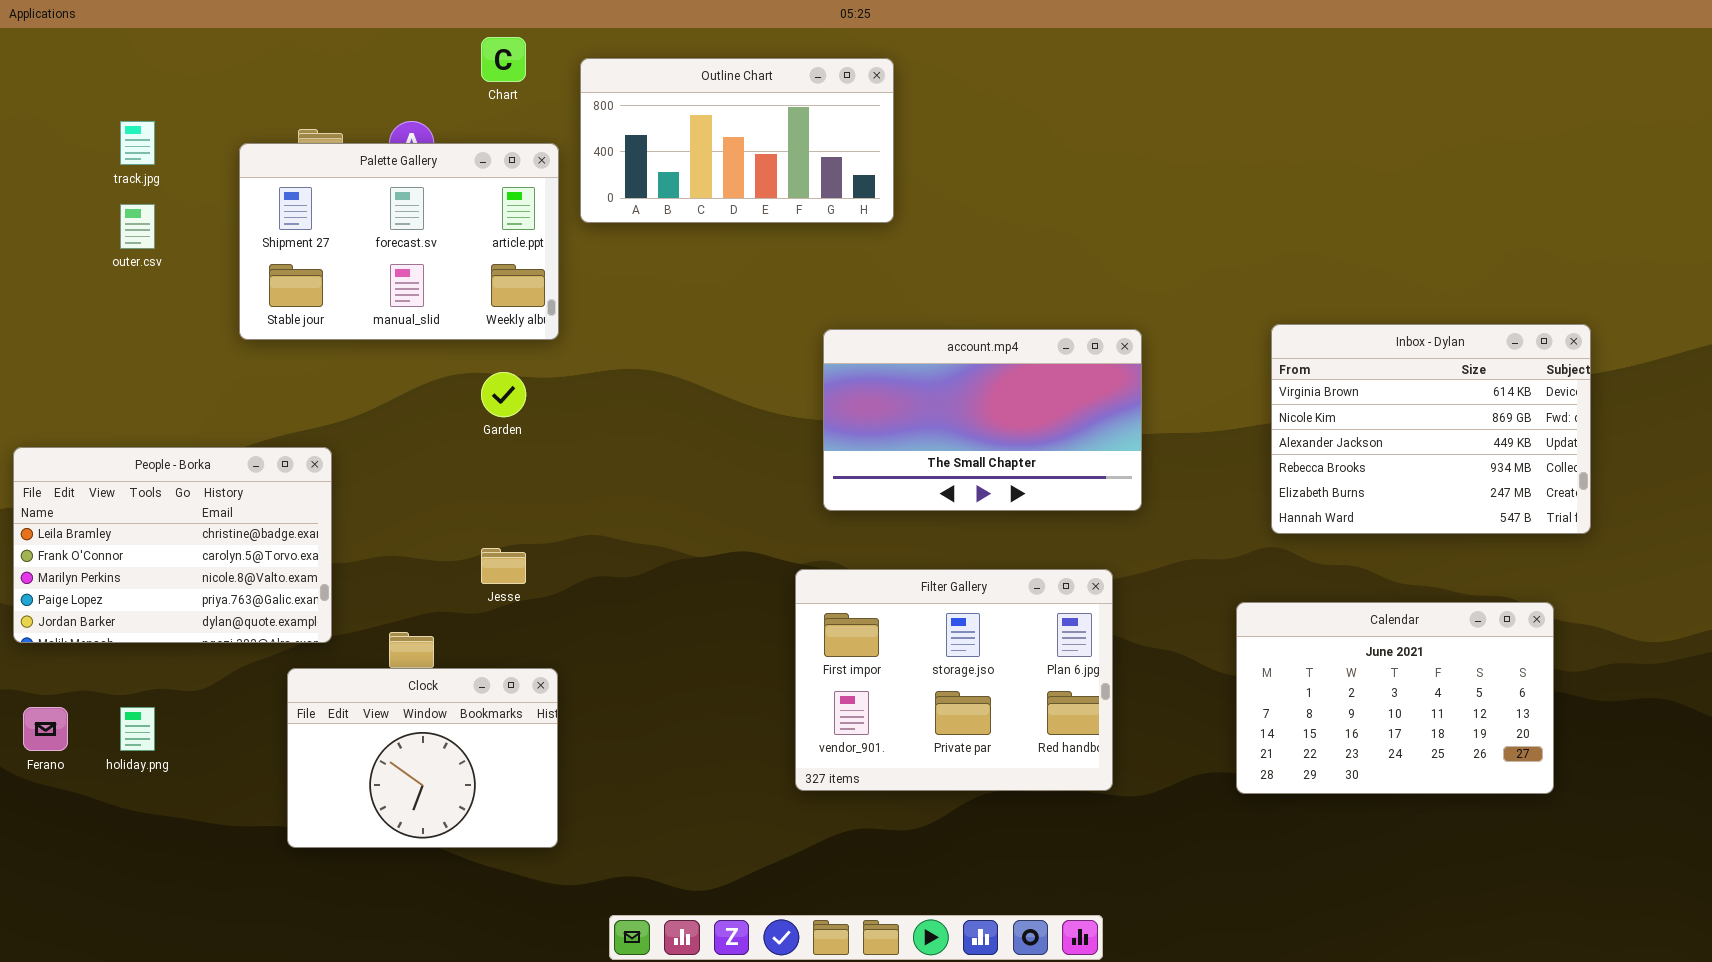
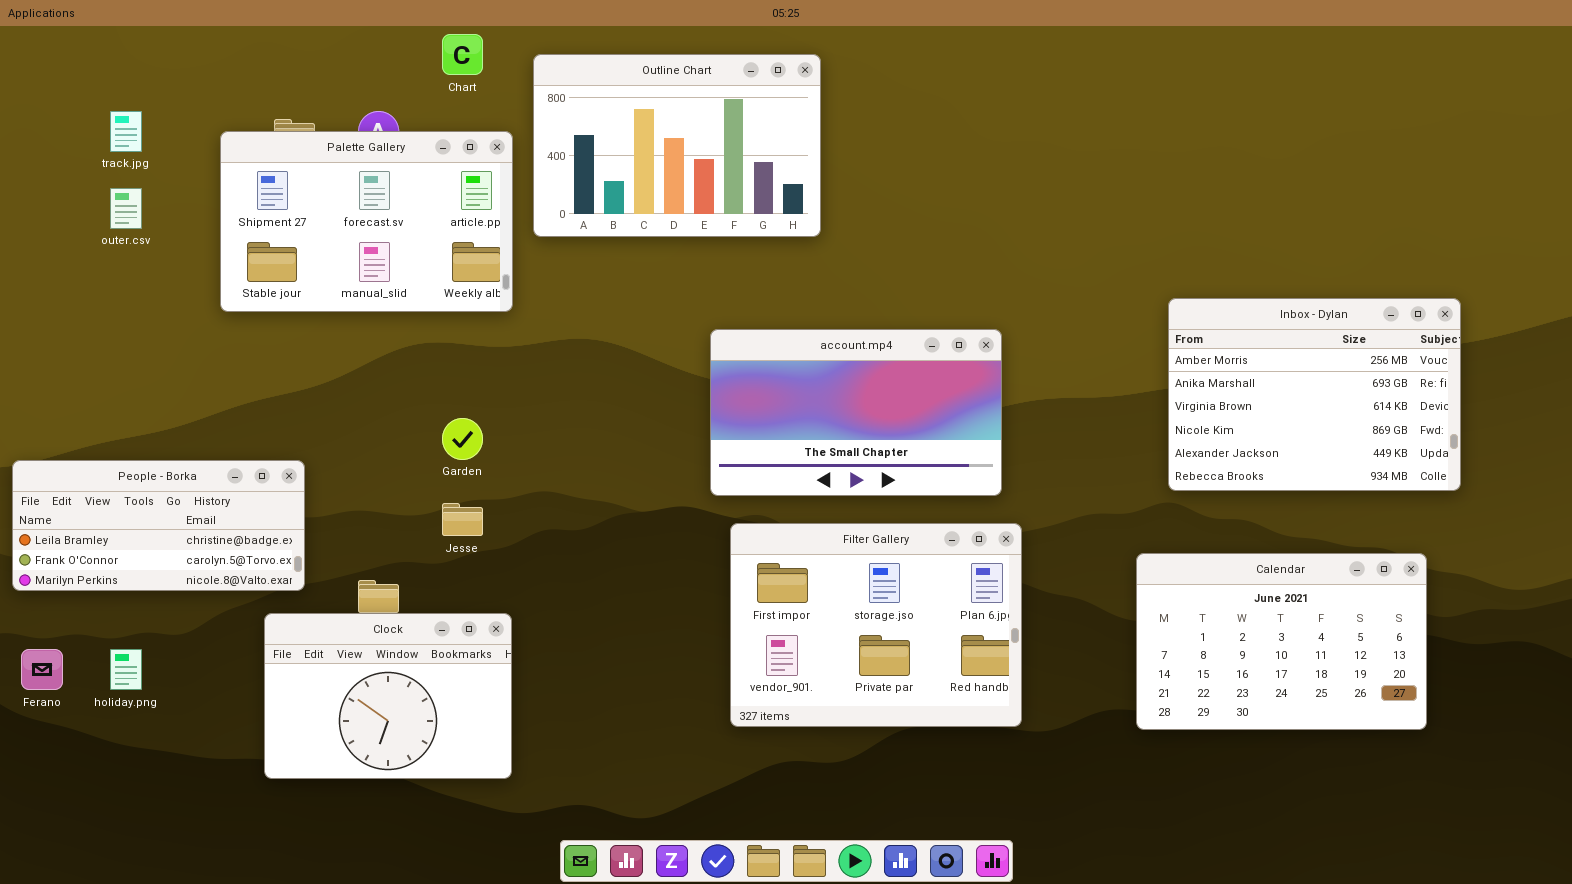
Outline Chart: [580,58,894,223] -> [533,54,821,237], resized
Inbox - Dylan: [1271,324,1591,534] -> [1168,298,1461,491], scrolled up 2 rows
account.mp4: [823,329,1142,511] -> [710,329,1002,496], moved
Garden: [481,372,526,417] -> [442,418,483,460], moved
People - Borka: [13,447,332,643] -> [12,460,305,591], resized

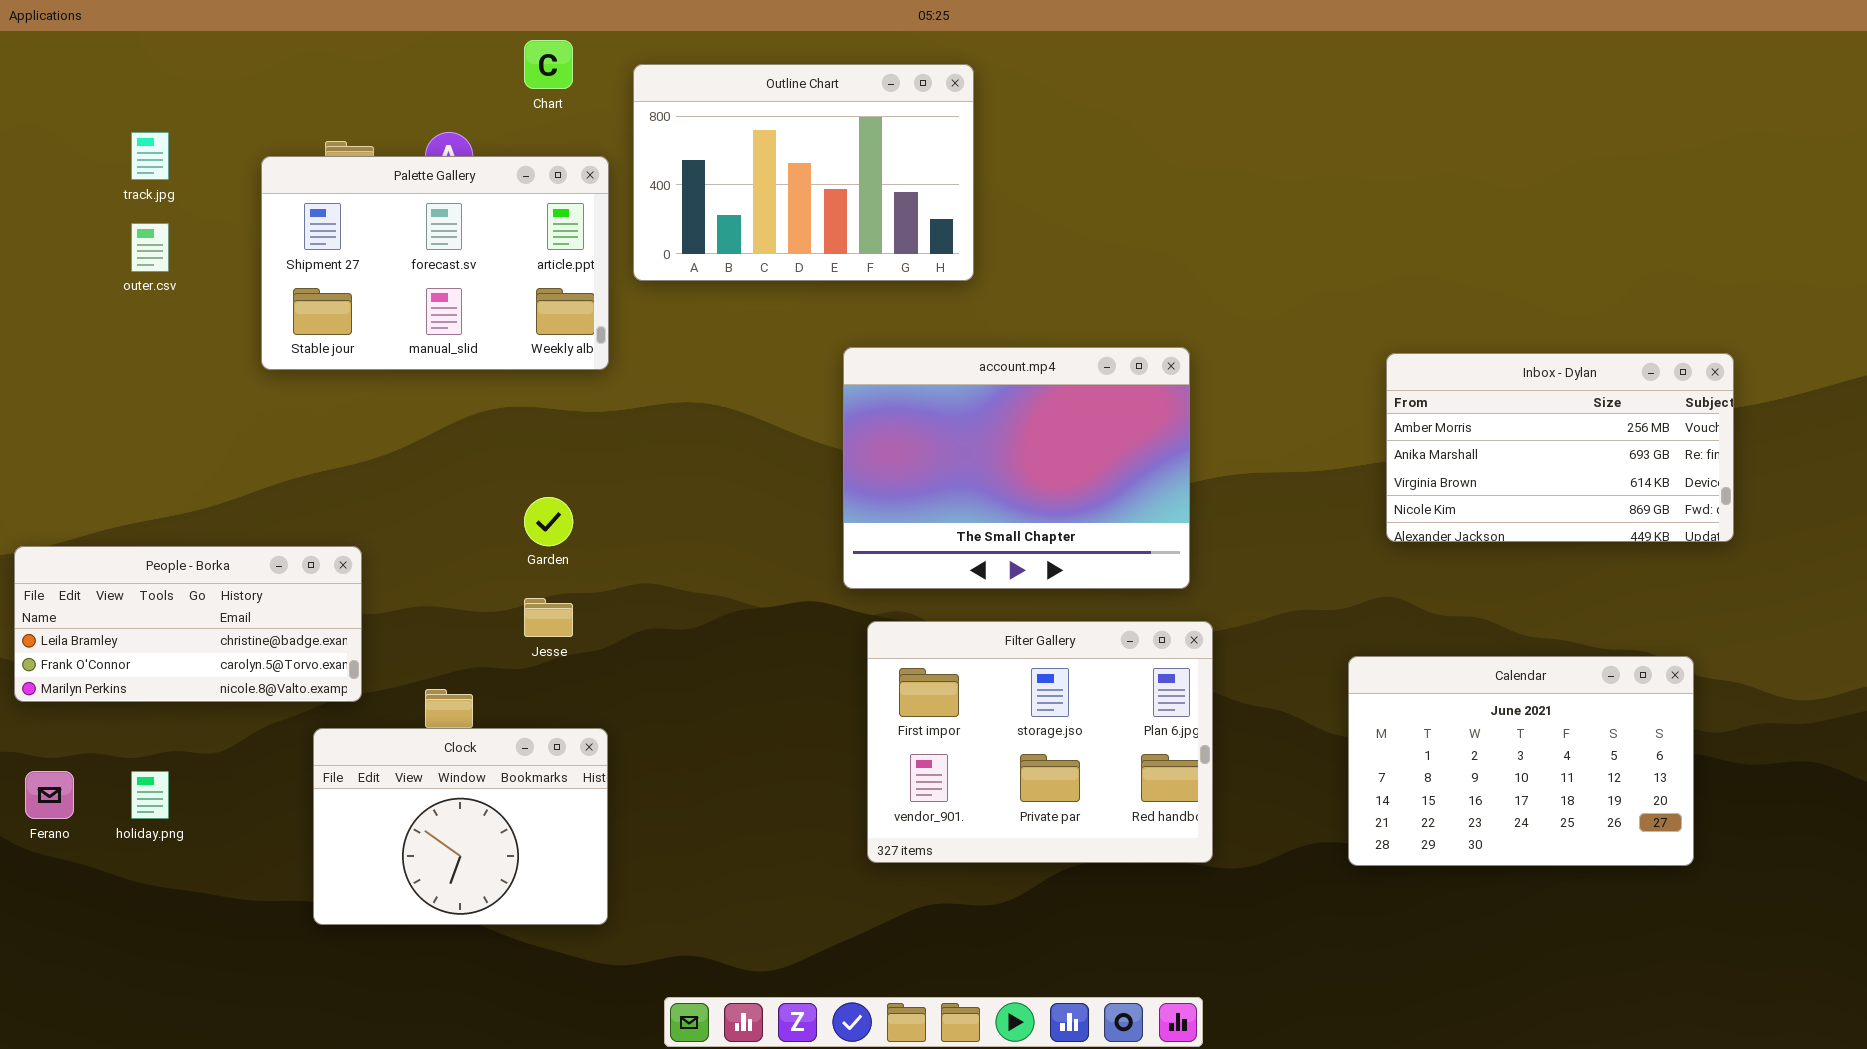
Inbox - Dylan: [1168,298,1461,491] -> [1386,353,1734,542], resized
account.mp4: [710,329,1002,496] -> [843,347,1190,589], resized

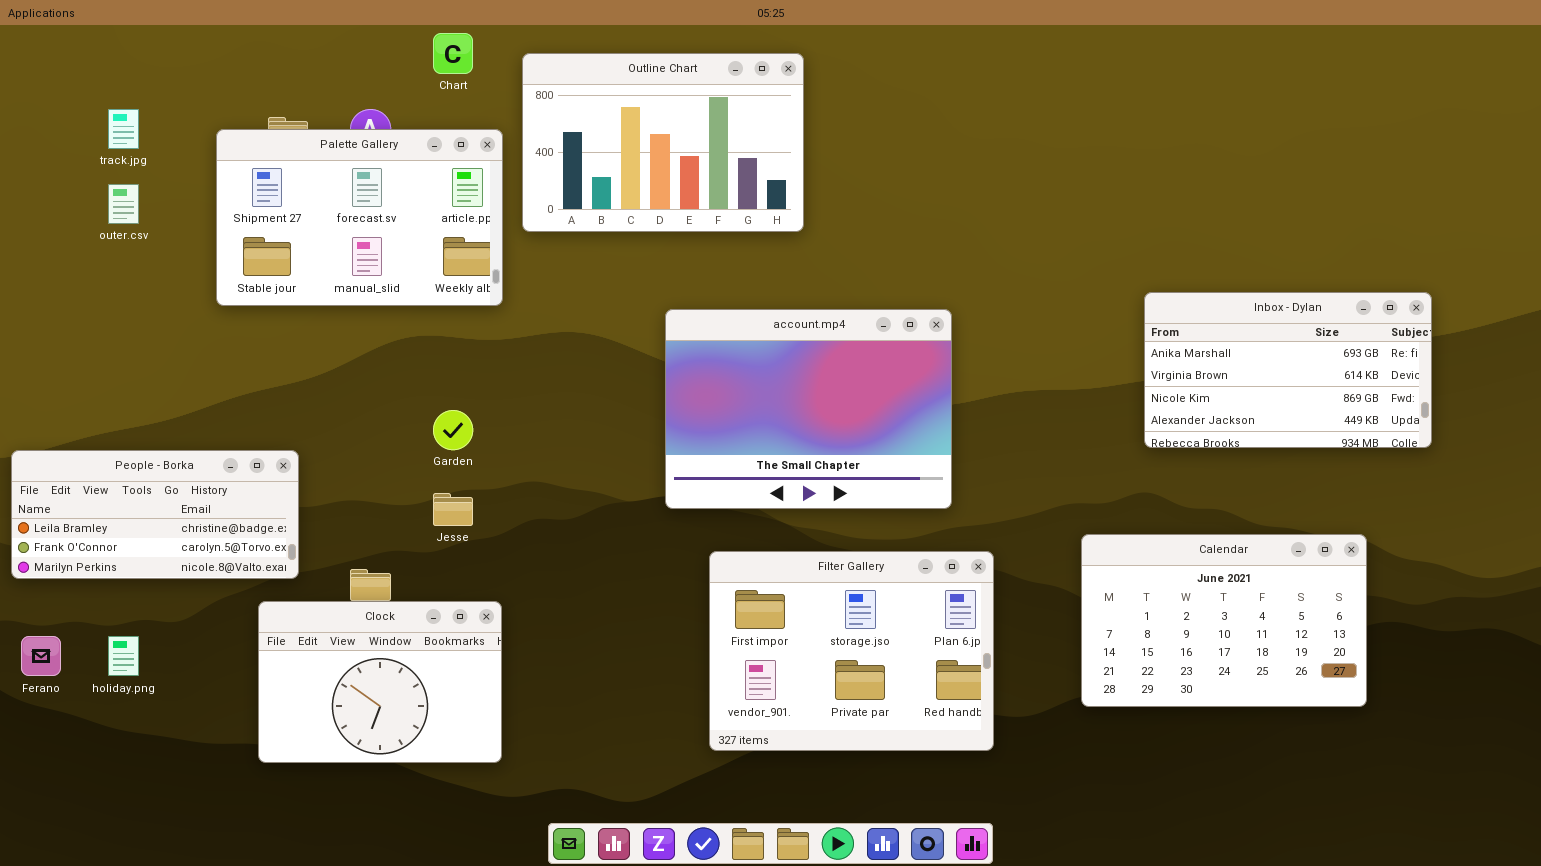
account.mp4: [843,347,1190,589] -> [665,309,952,509], moved
Inbox - Dylan: [1386,353,1734,542] -> [1144,292,1432,448], scrolled down 1 row
Filter Gallery: [867,621,1213,863] -> [709,551,994,751], moved
Calendar: [1348,656,1694,866] -> [1081,534,1367,707], moved

